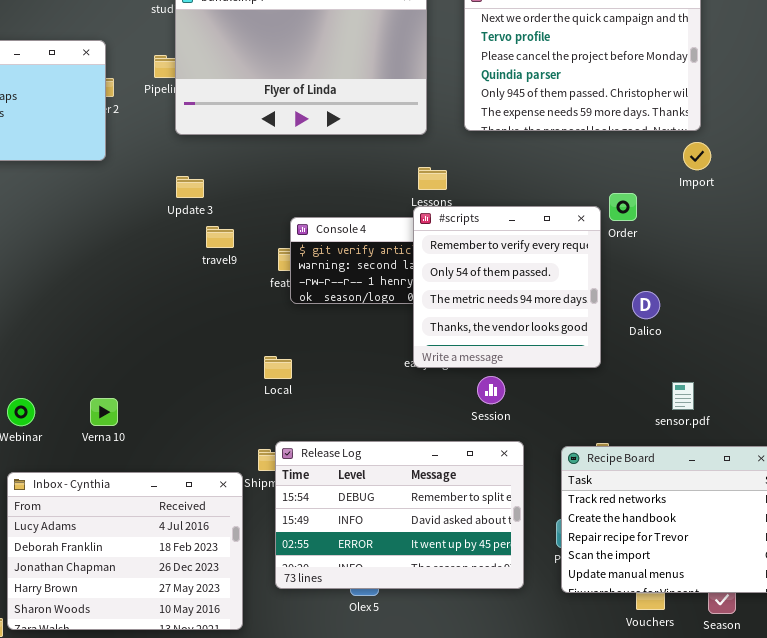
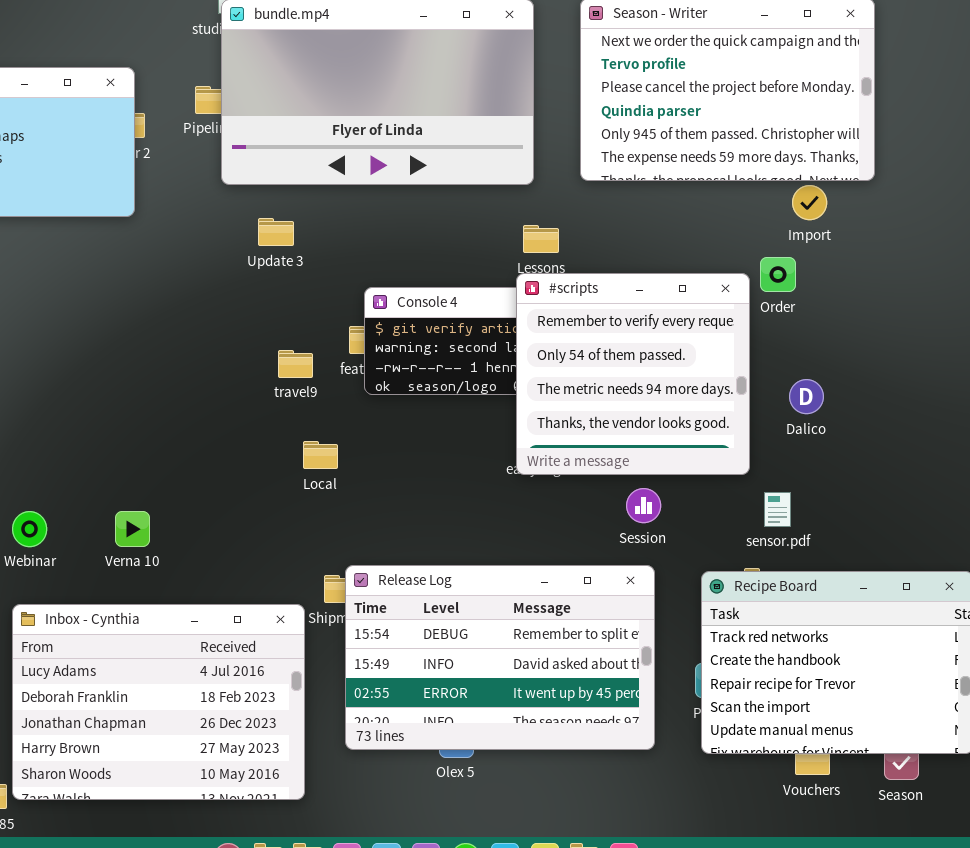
Import: [683,142,711,170] -> [792,185,827,220], moved
Update 3: [176,176,204,198] -> [258,218,294,246], moved
travel9: [206,226,234,248] -> [278,350,313,378], moved
Local: [264,356,292,379] -> [303,441,338,469], moved
Session: [477,376,505,404] -> [626,488,661,523], moved
sensor.pdf: [672,382,694,410] -> [764,492,791,527], moved

